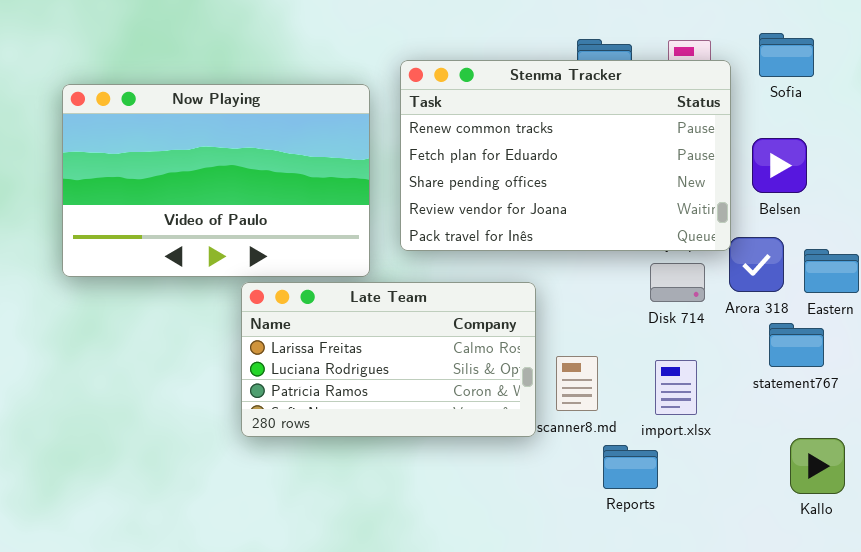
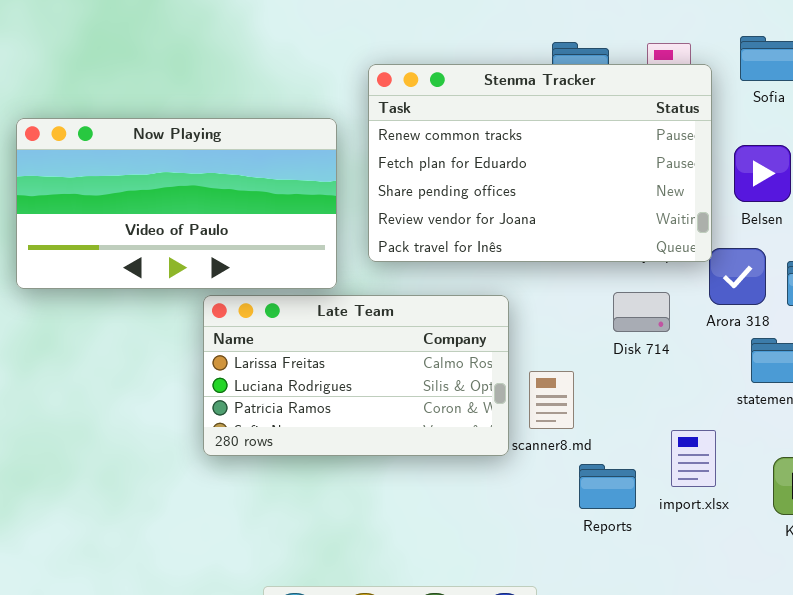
Now Playing: [62,84,370,277] -> [16,118,337,289], resized
Disk 714: [650,263,705,302] -> [613,292,670,332], moved
import.xlsx: [655,360,697,415] -> [671,430,716,487], moved

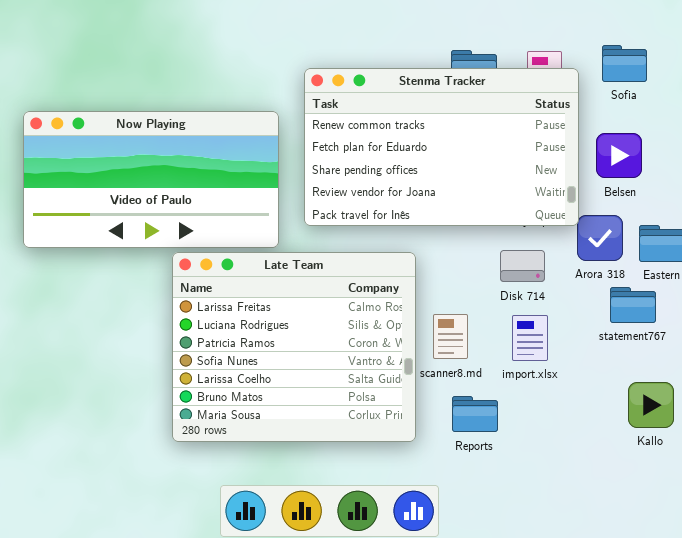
Late Team: [203,295,509,456] -> [172,252,416,442], resized
import.xlsx: [671,430,716,487] -> [512,315,548,361], moved
Reports: [579,464,636,509] -> [452,396,498,432], moved

